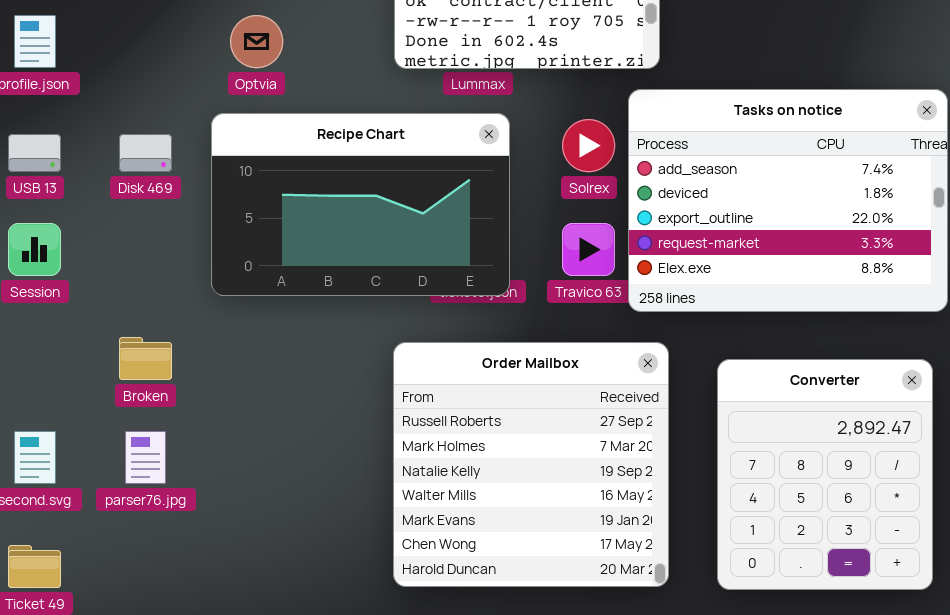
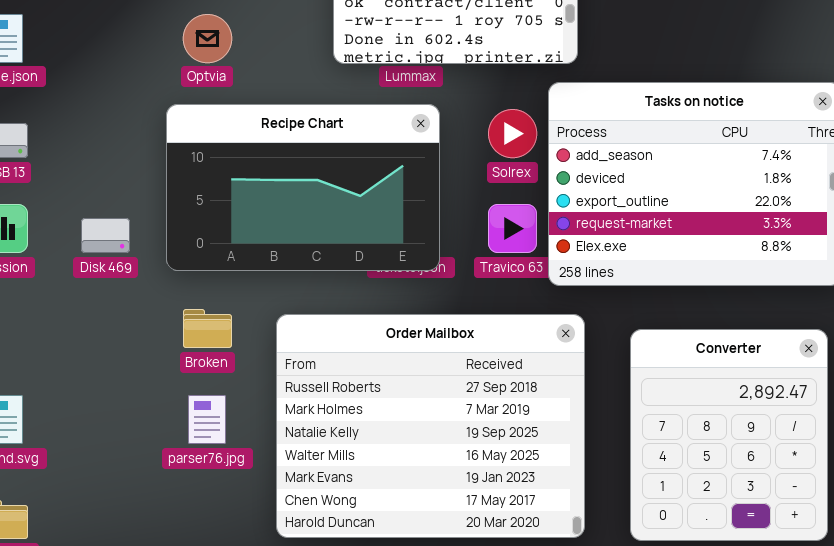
Disk 469: [119,134,172,172] -> [81,218,130,253], moved
Broken: [119,337,172,380] -> [183,309,232,348], moved
Order Mailbox: [393,342,669,587] -> [276,314,585,538], resized
parser76.jpg: [125,431,166,484] -> [188,395,226,444], moved

